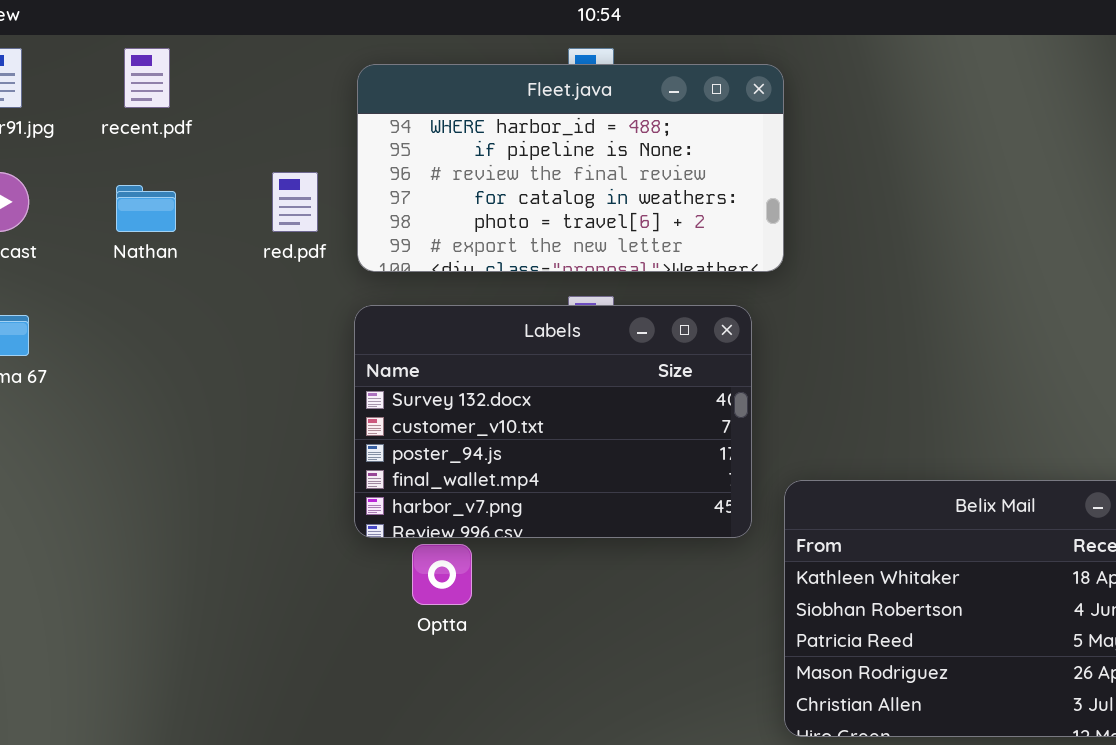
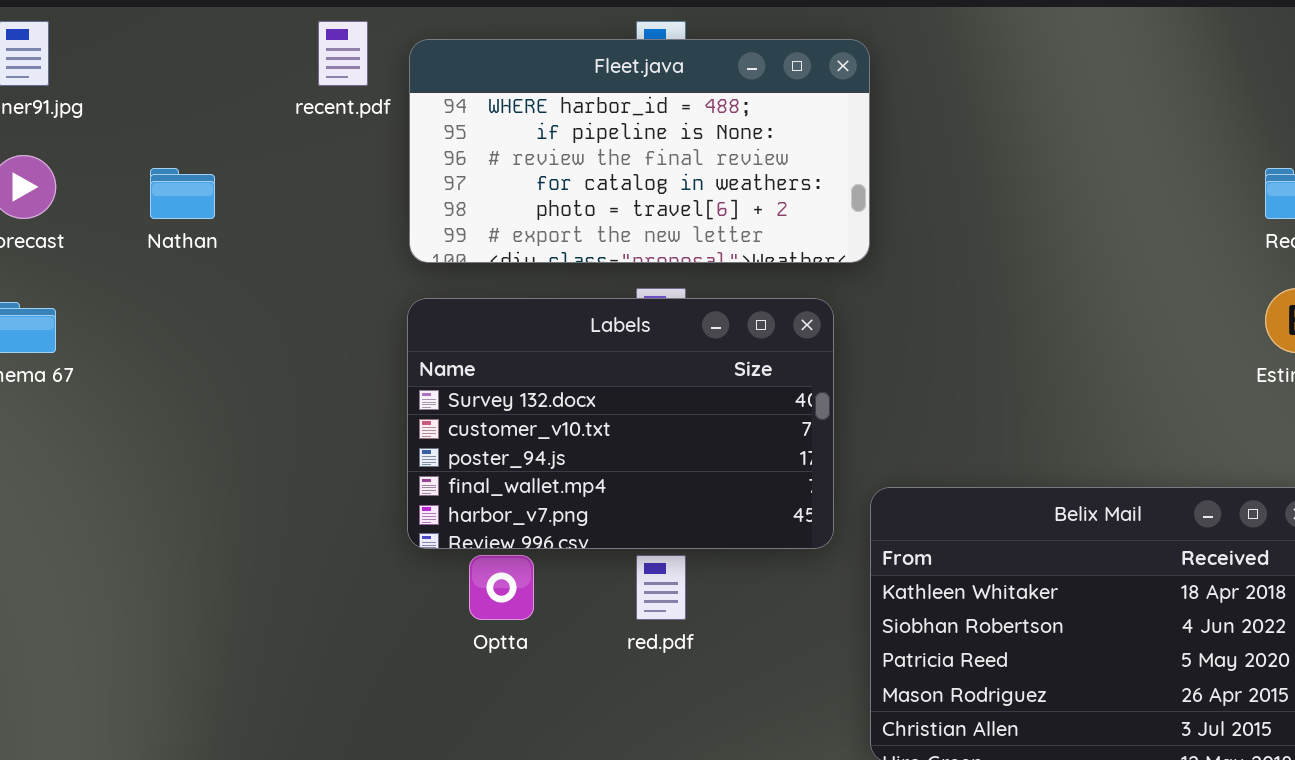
recent.pdf: [124,48,170,108] -> [318,21,368,86], moved
red.pdf: [272,172,318,232] -> [636,555,686,620], moved

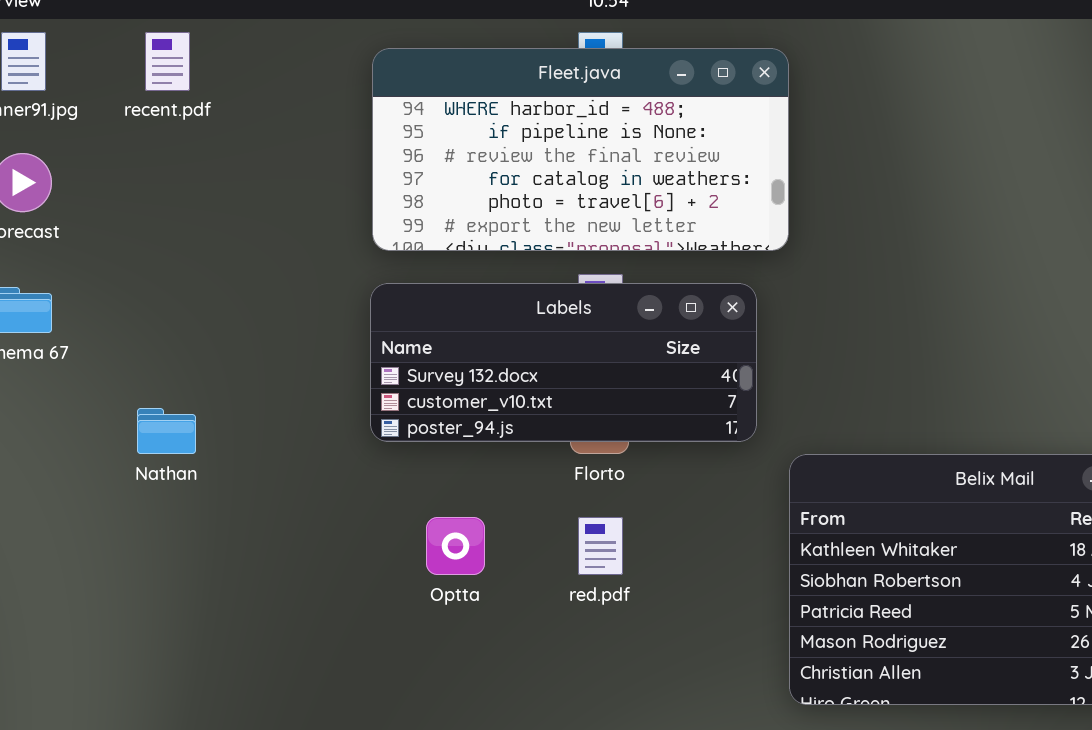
recent.pdf: [318,21,368,86] -> [145,32,190,91], moved
Nathan: [150,168,215,219] -> [137,408,196,454], moved
Labels: [407,298,834,549] -> [370,283,757,442], resized

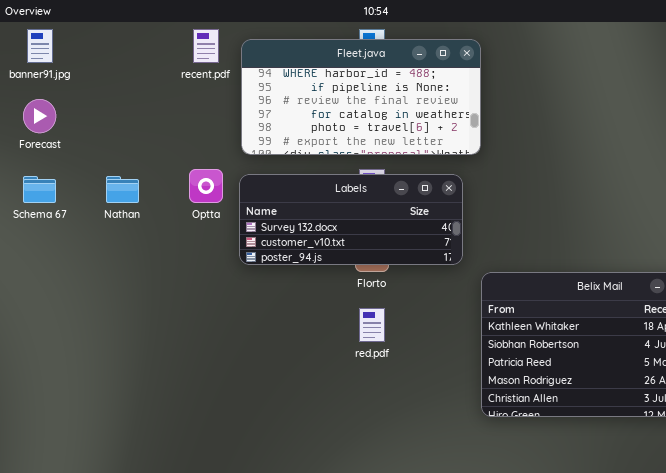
recent.pdf: [145,32,190,91] -> [193,29,219,63], moved
Nathan: [137,408,196,454] -> [106,176,139,203], moved
Optta: [426,517,485,575] -> [189,169,223,203], moved

